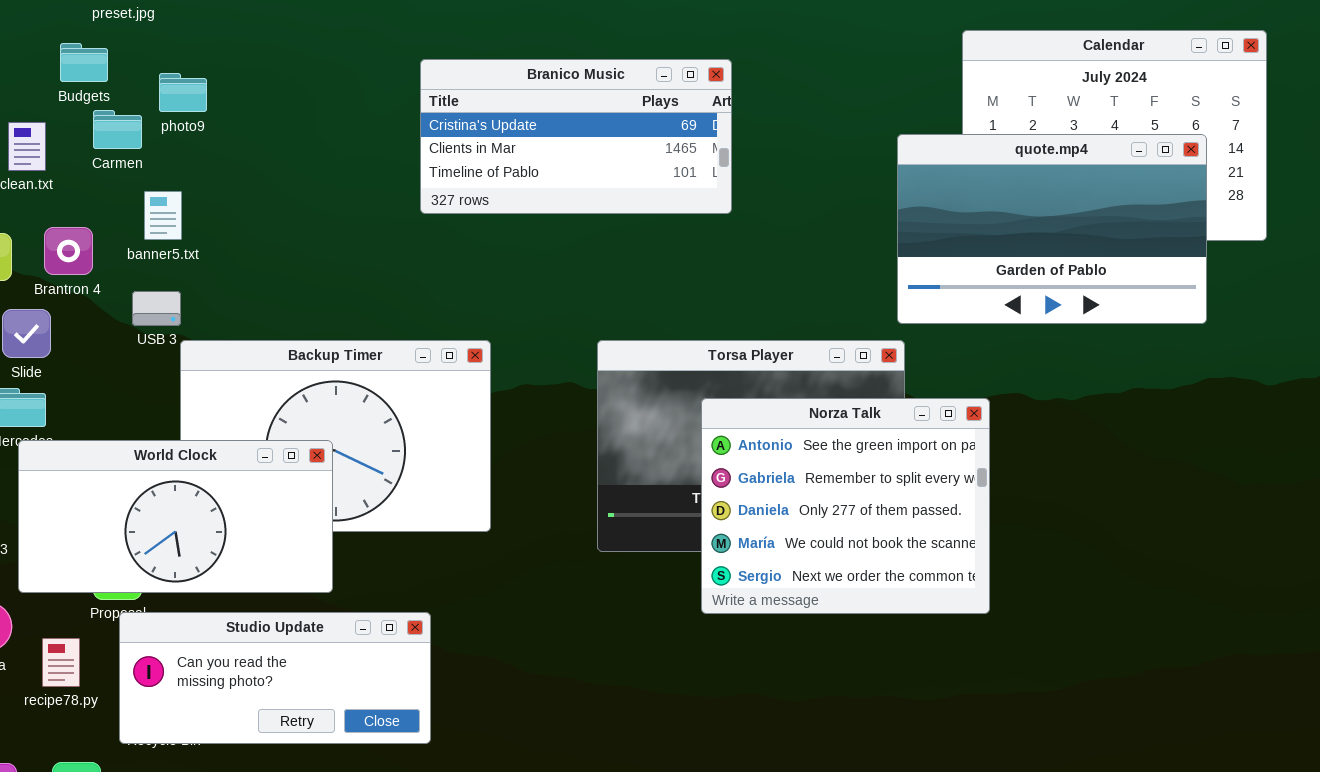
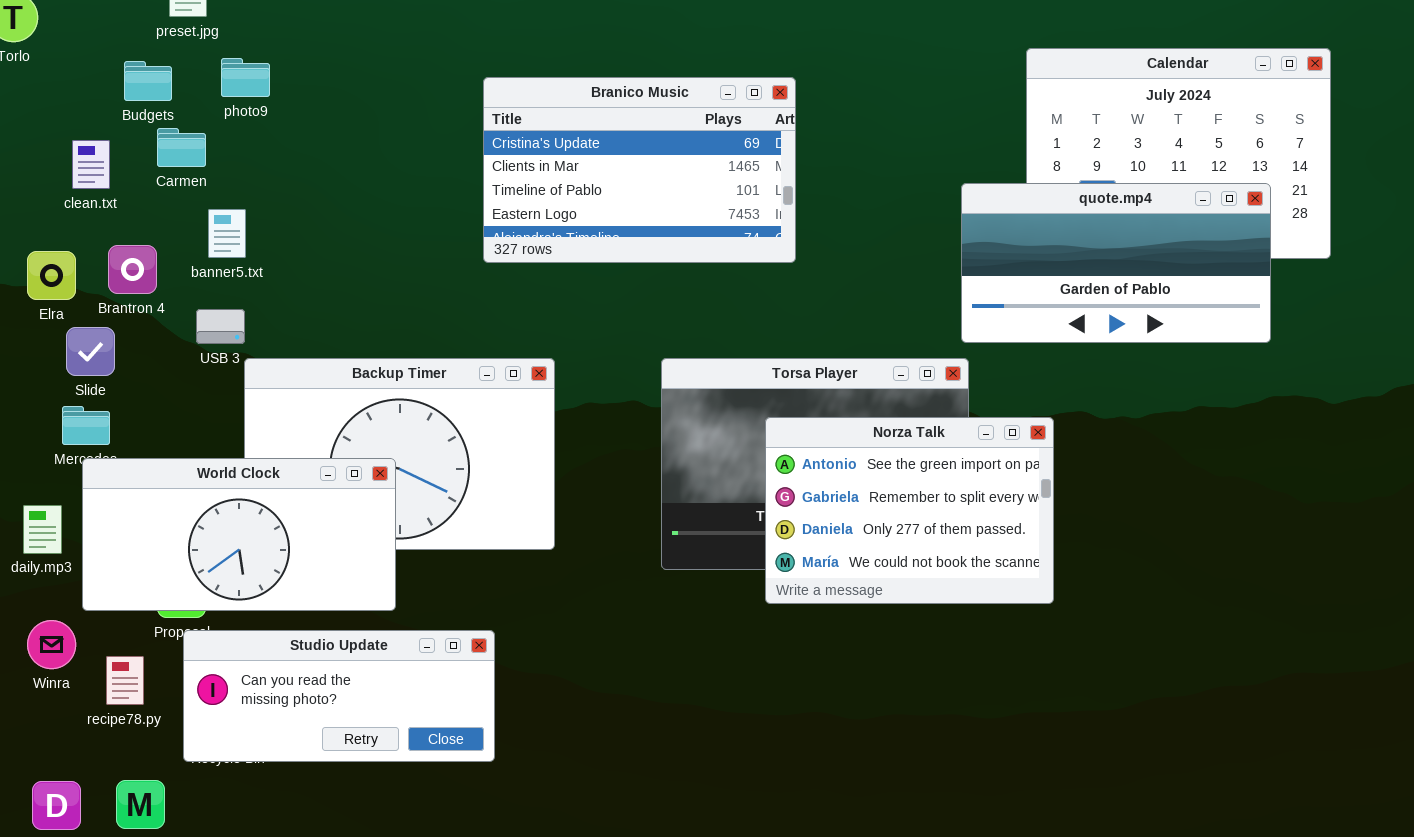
Branico Music: [420,59,732,214] -> [483,77,796,263], resized
photo9: [159,73,207,112] -> [221,58,270,97], moved
quote.mp4: [897,134,1207,324] -> [961,183,1271,343], resized
Norza Talk: [701,398,990,614] -> [765,417,1054,604], resized

